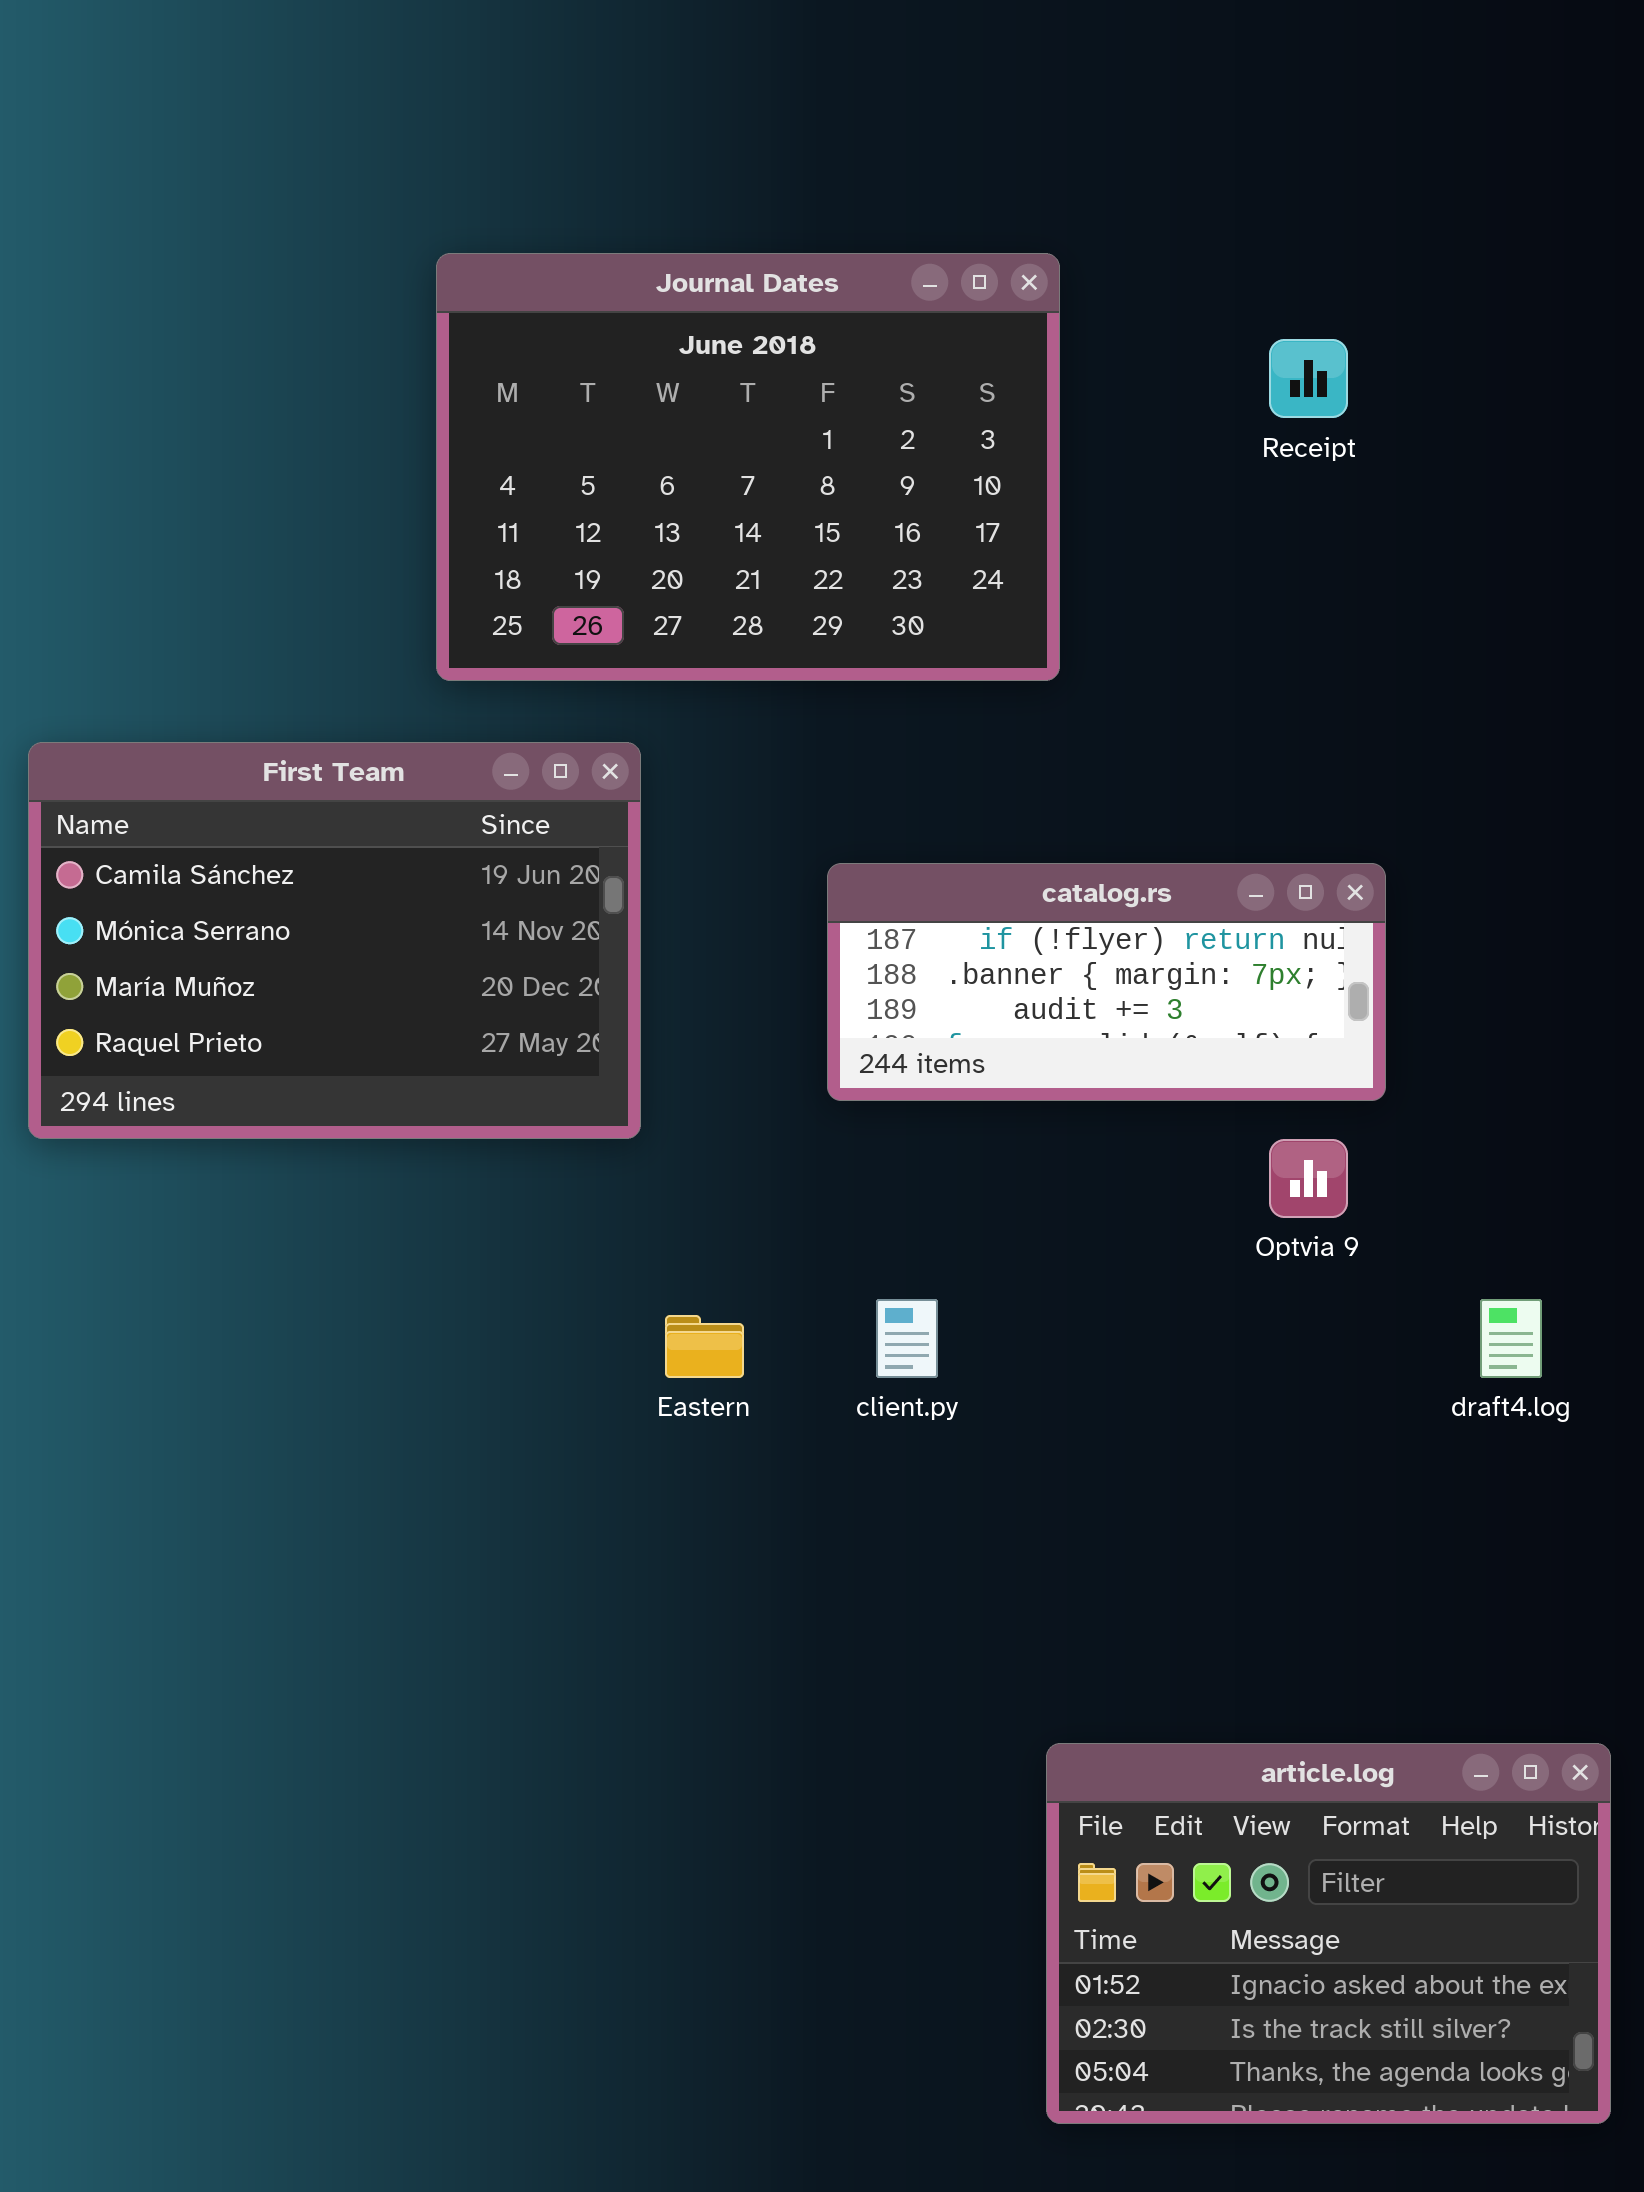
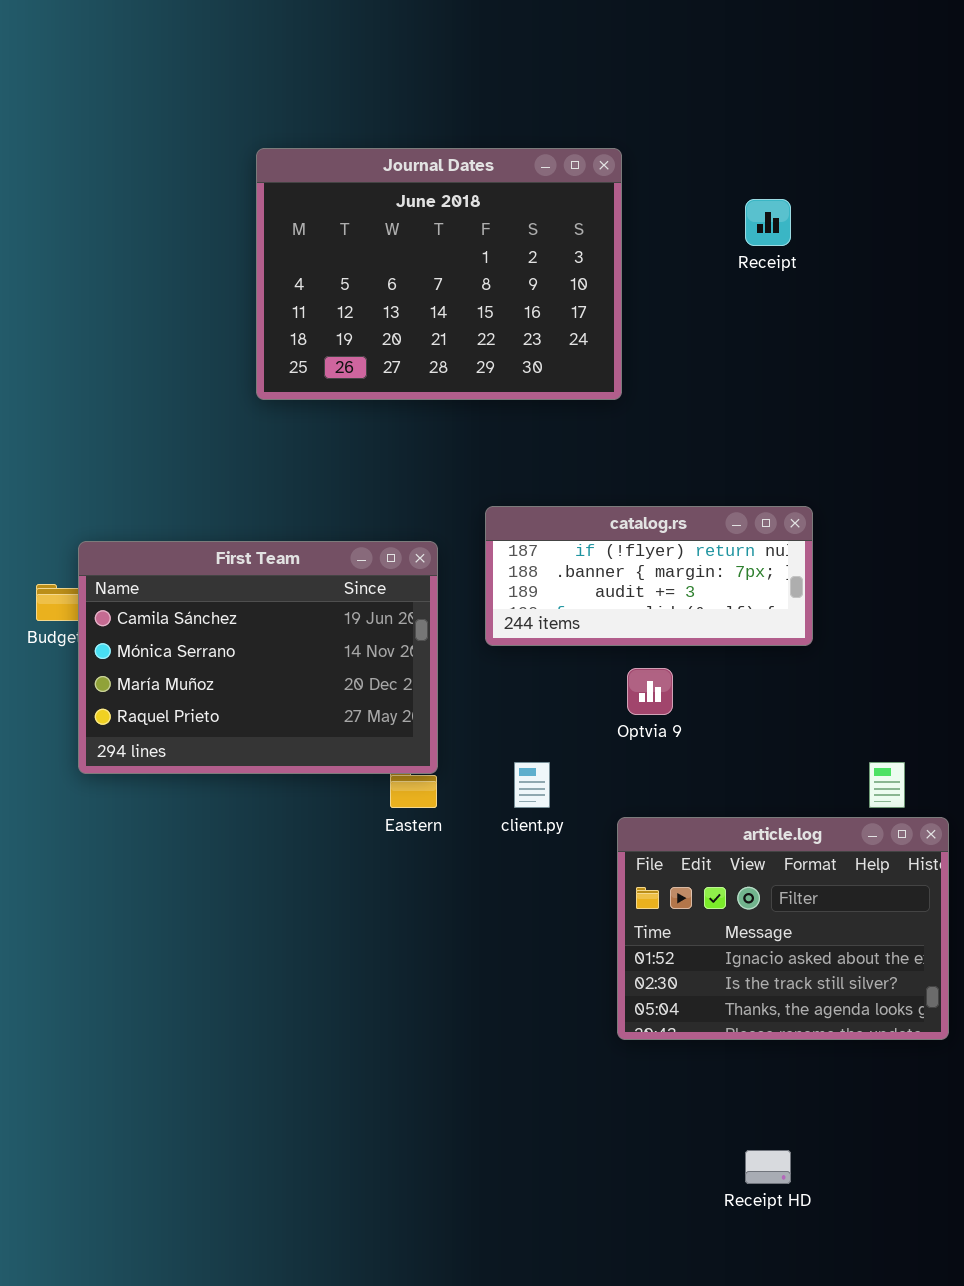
First Team: [28,742,641,1139] -> [78,541,438,774], moved
Optvia 9: [1269,1139,1348,1218] -> [627,668,673,715], moved
article.log: [1046,1743,1611,2124] -> [617,817,949,1040], moved

